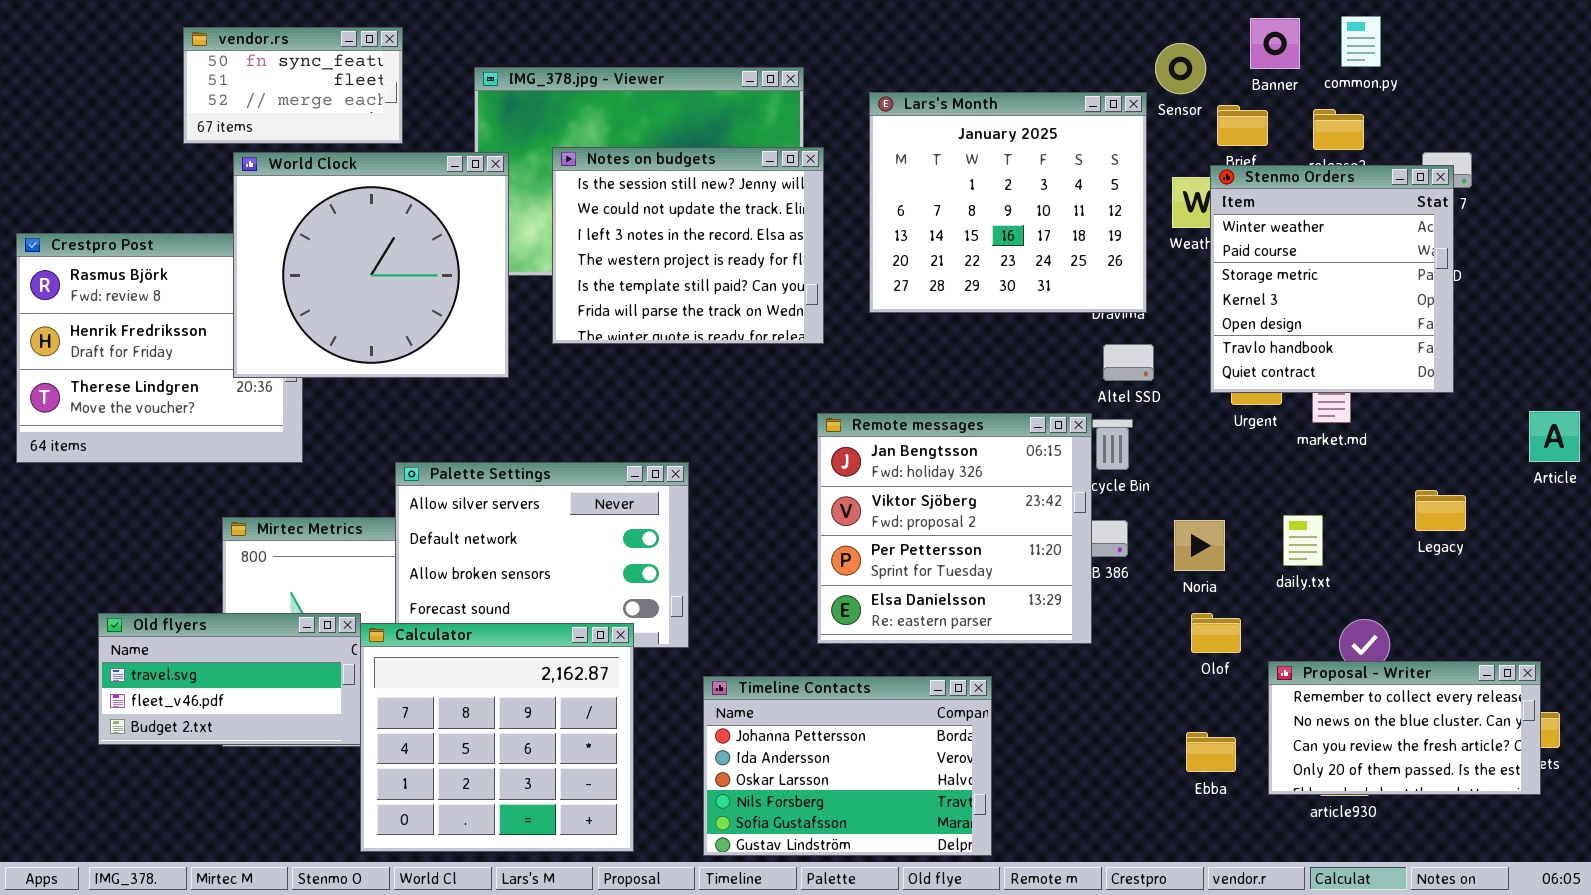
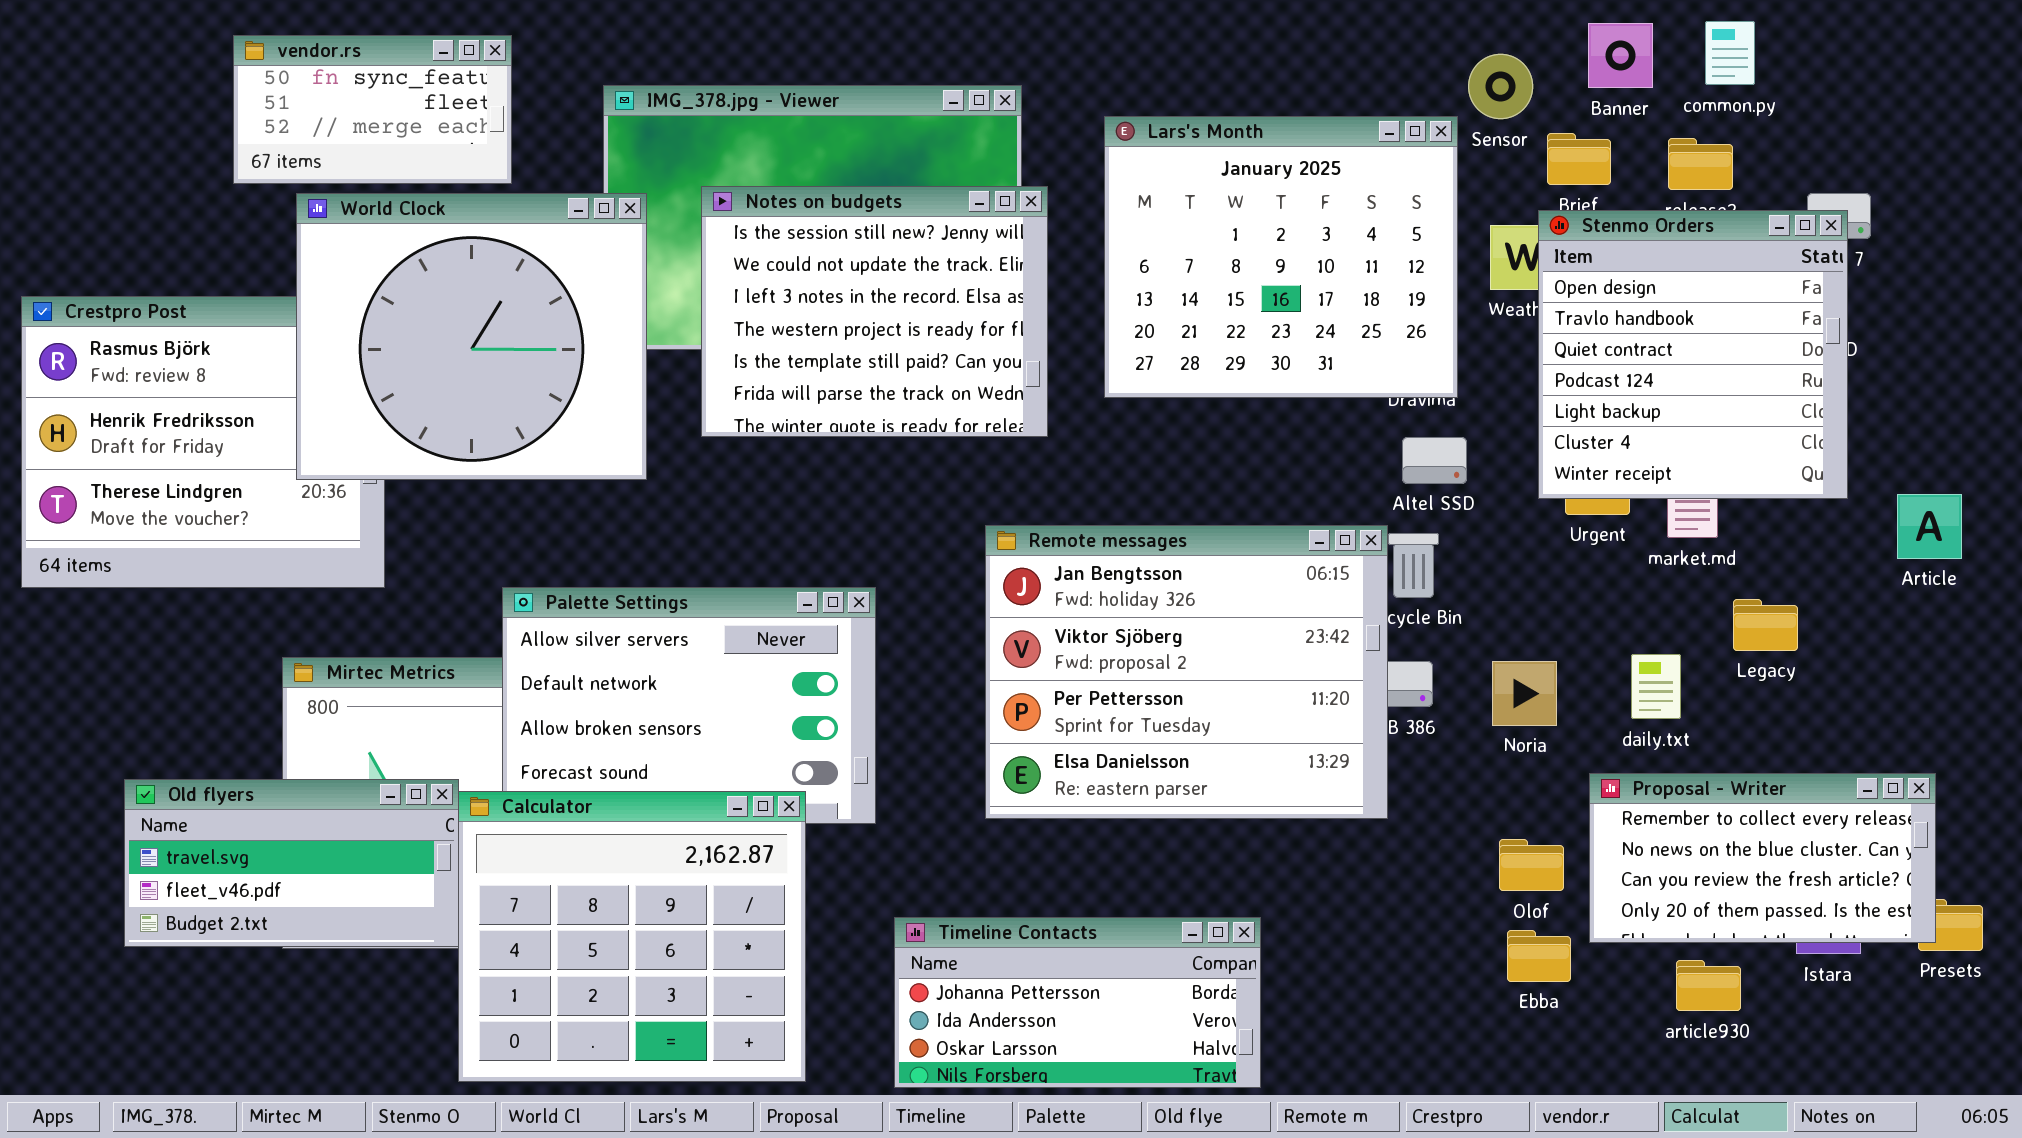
Stenmo Orders: [1210,165,1454,393] -> [1538,210,1848,499], scrolled down 4 rows
Article: [1529,411,1580,462] -> [1897,494,1962,559], moved
Remote messages: [817,413,1092,644] -> [985,525,1388,819], resized
Legacy: [1415,490,1466,531] -> [1733,599,1798,651], moved
Olof: [1191,613,1241,653] -> [1499,839,1564,891], moved
Proposal - Writer: [1268,661,1541,795] -> [1589,773,1936,943], moved
Timeline Contacts: [703,676,992,856] -> [894,917,1261,1088], resized

